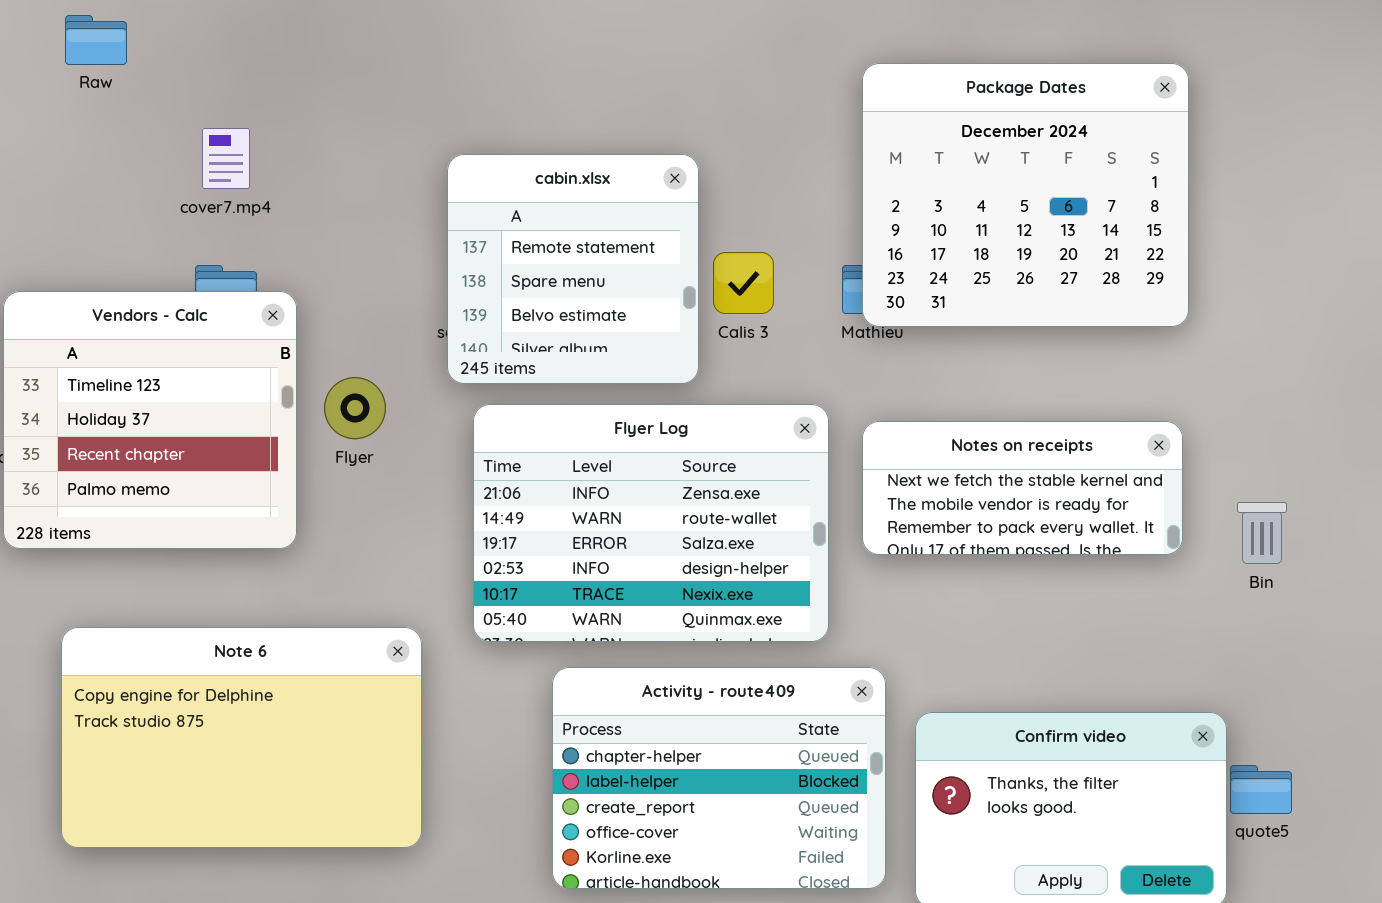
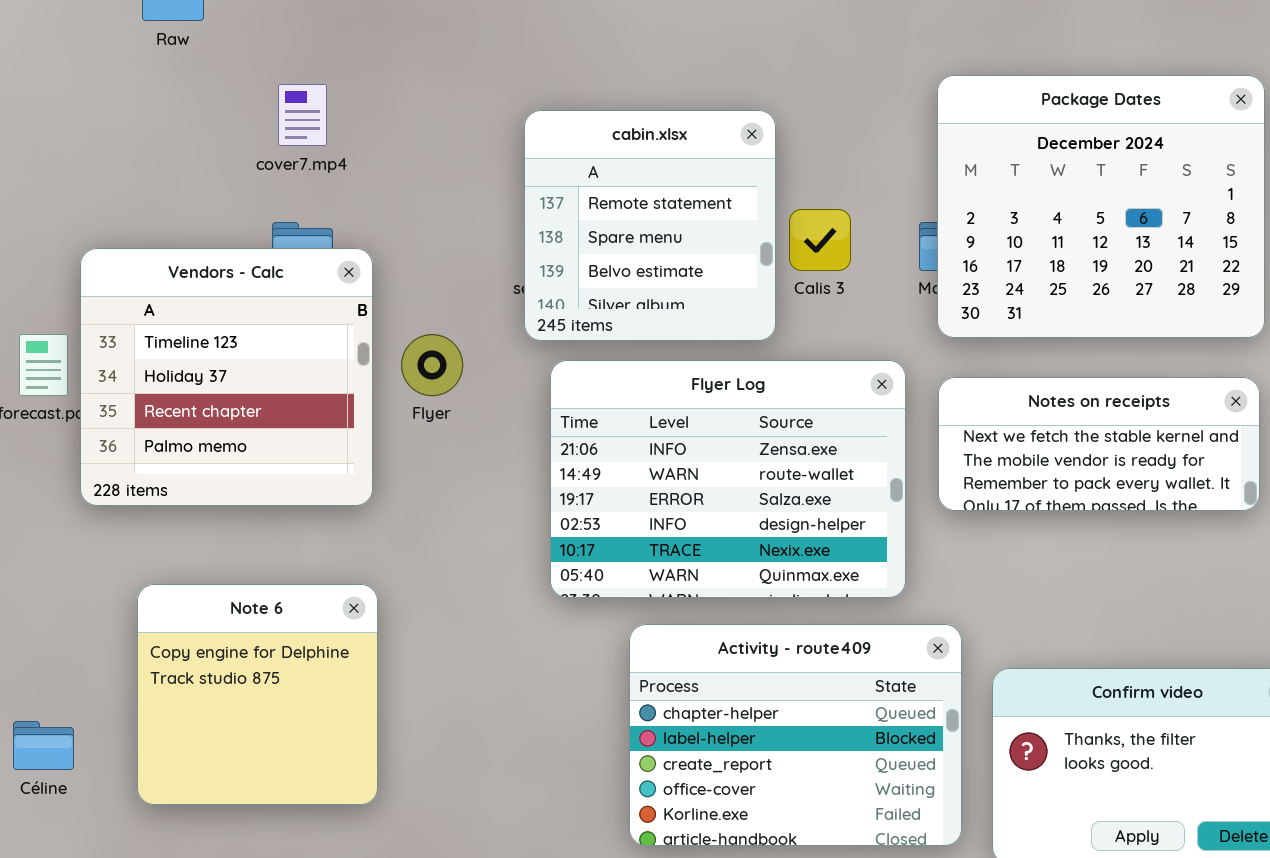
Package Dates: [862,63,1189,327] -> [937,75,1265,338], moved
Note 6: [61,627,422,848] -> [137,584,378,805], resized

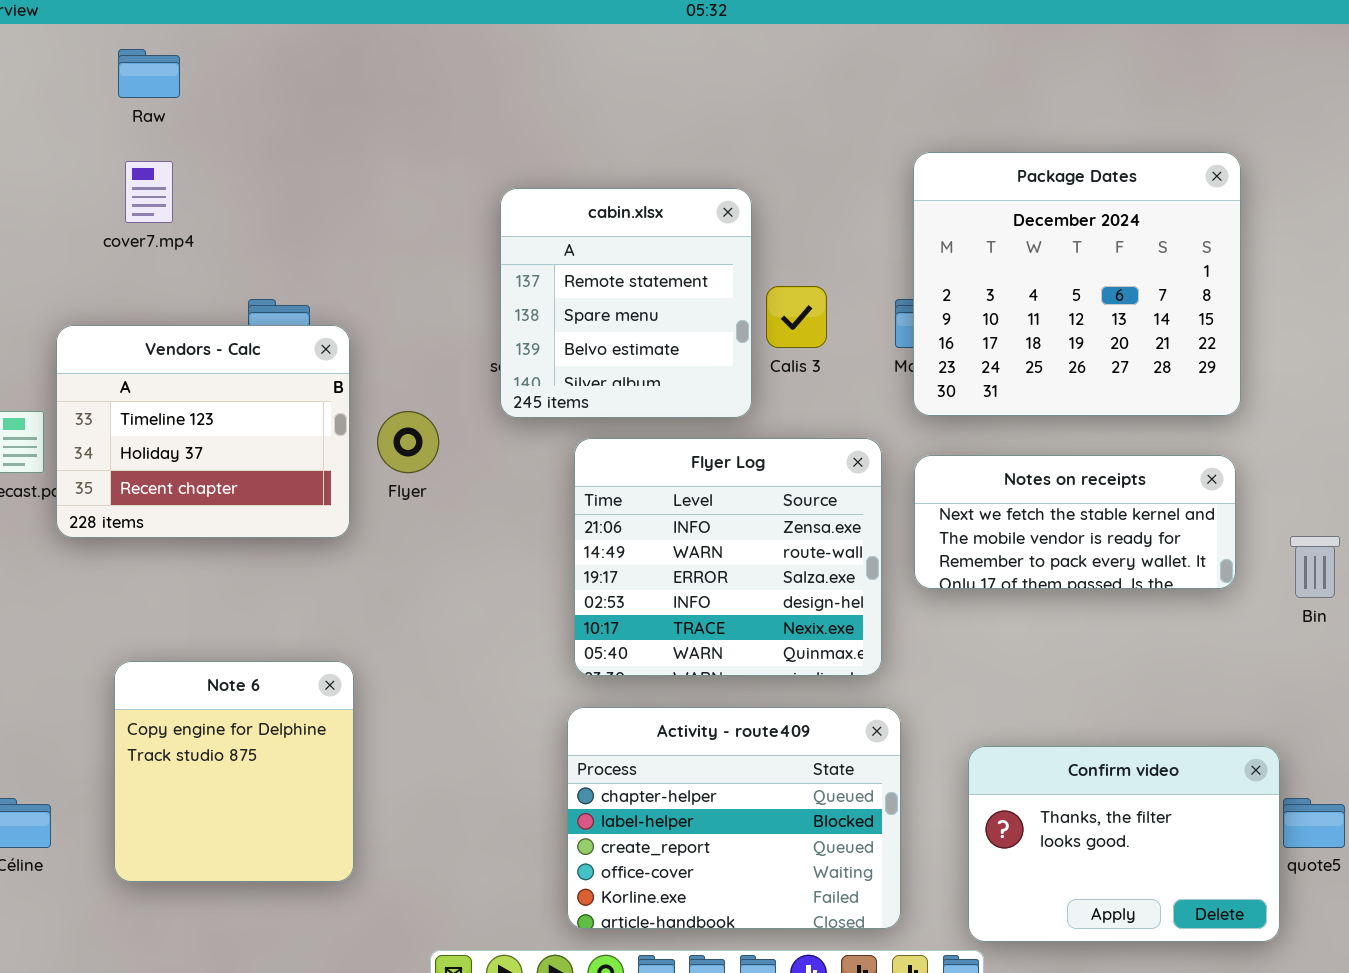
cover7.mp4: [278,84,327,146] -> [125,161,173,223], moved
Vendors - Calc: [80,248,373,506] -> [56,325,350,538], resized
Flyer Log: [550,360,906,598] -> [574,438,882,676], resized
Activity - route409: [629,624,962,846] -> [567,707,901,929], moved

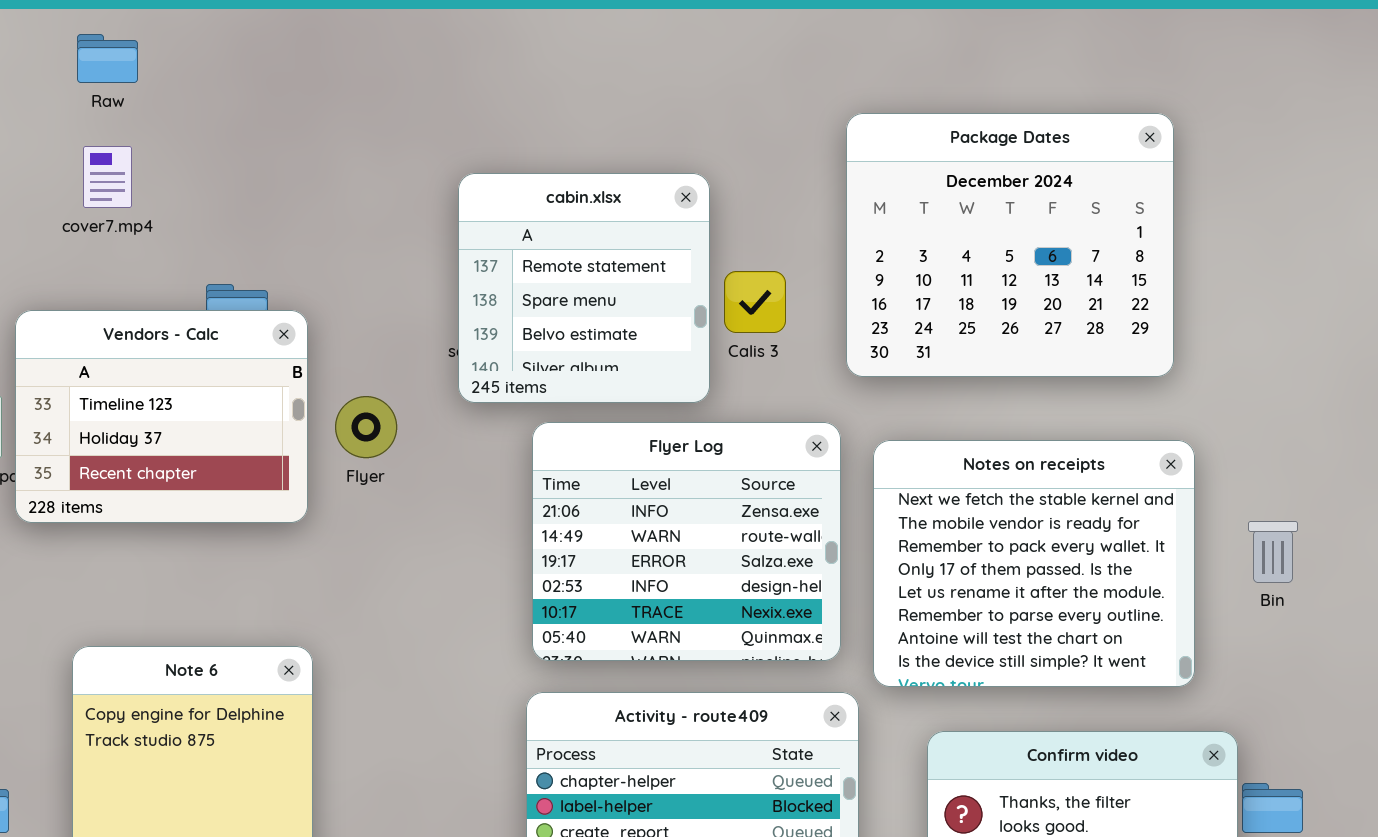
Package Dates: [913,152,1241,416] -> [846,113,1174,377], moved
Notes on receipts: [914,455,1236,589] -> [873,440,1195,687], resized

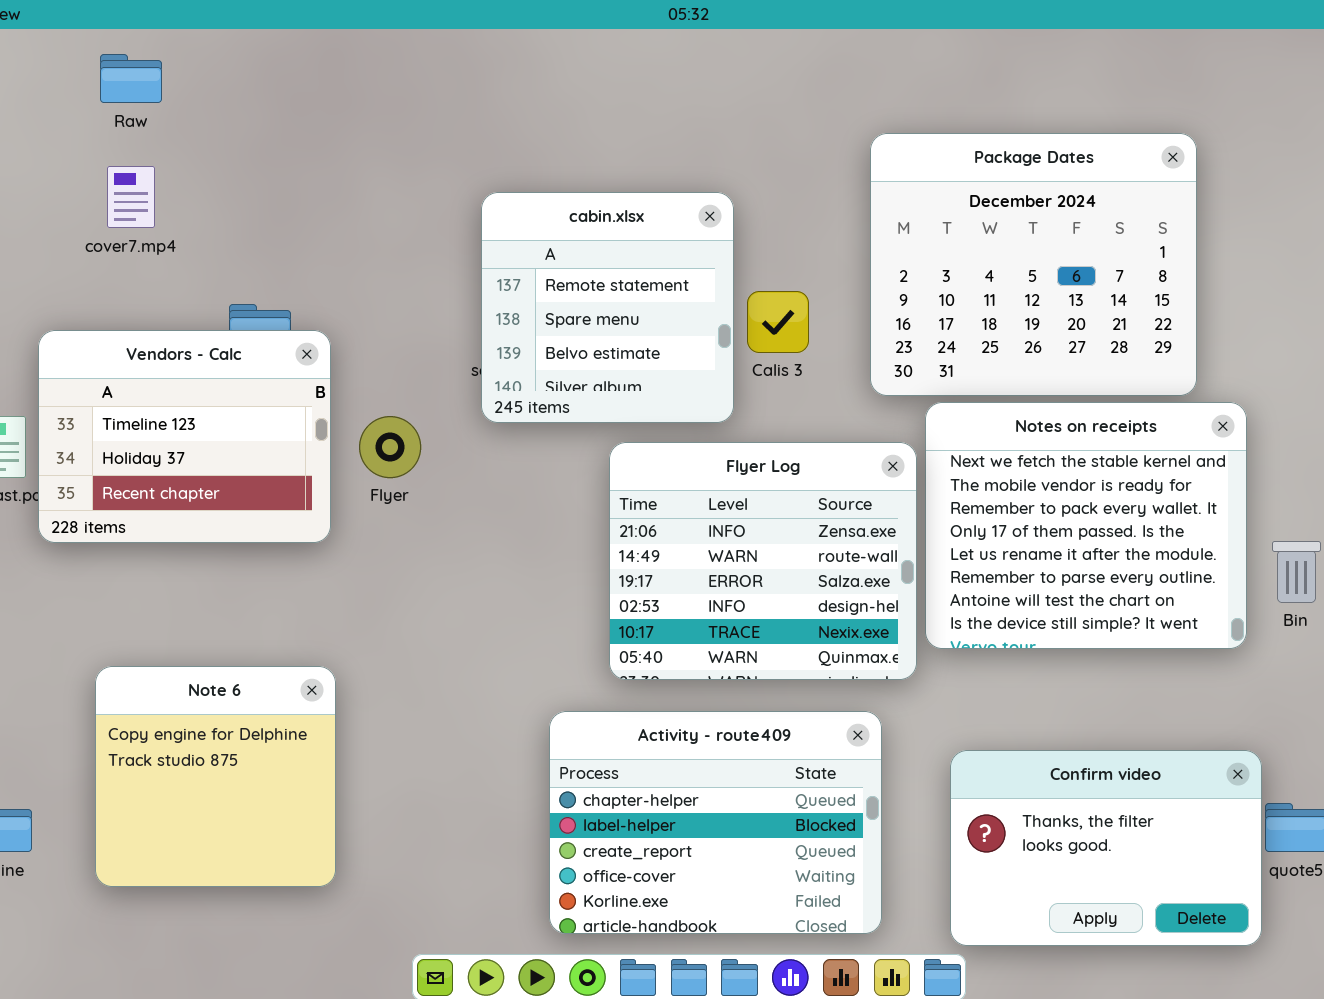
Flyer Log: [532,422,841,661] -> [609,442,917,680], moved
Notes on receipts: [873,440,1195,687] -> [925,402,1247,649], moved

